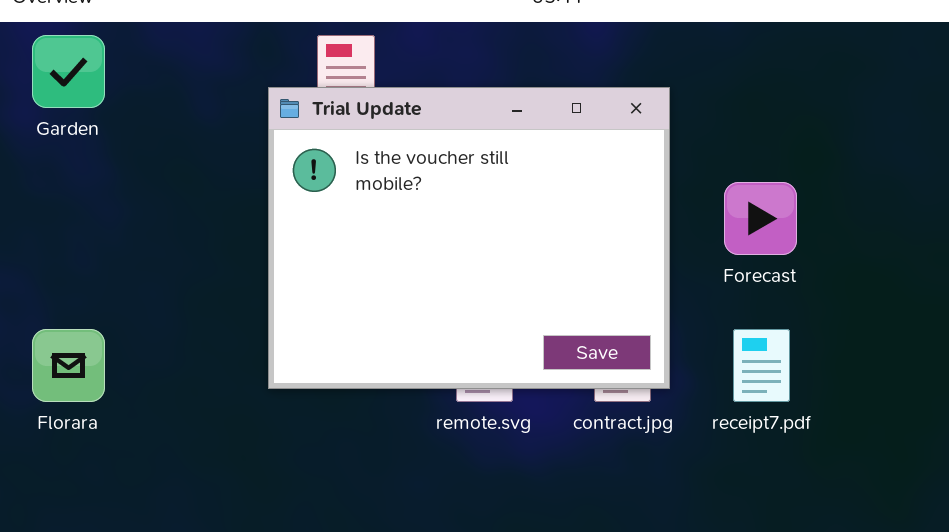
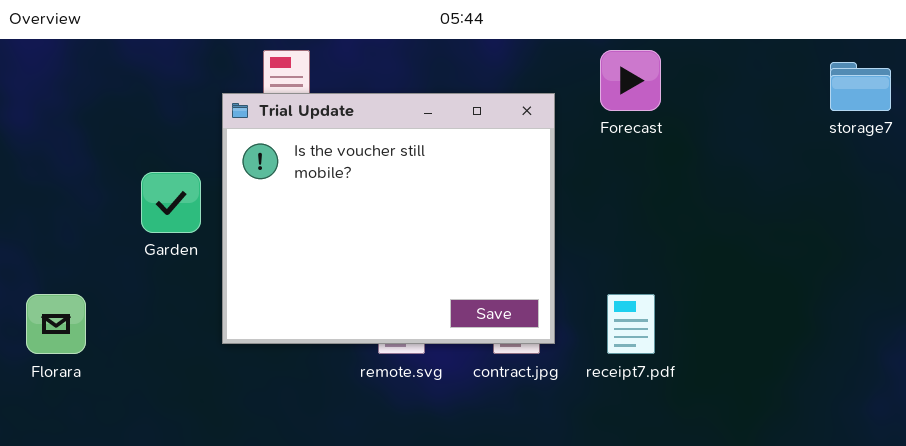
Garden: [32,35,105,108] -> [141,172,201,233], moved
Forecast: [724,182,797,255] -> [600,50,661,111], moved

